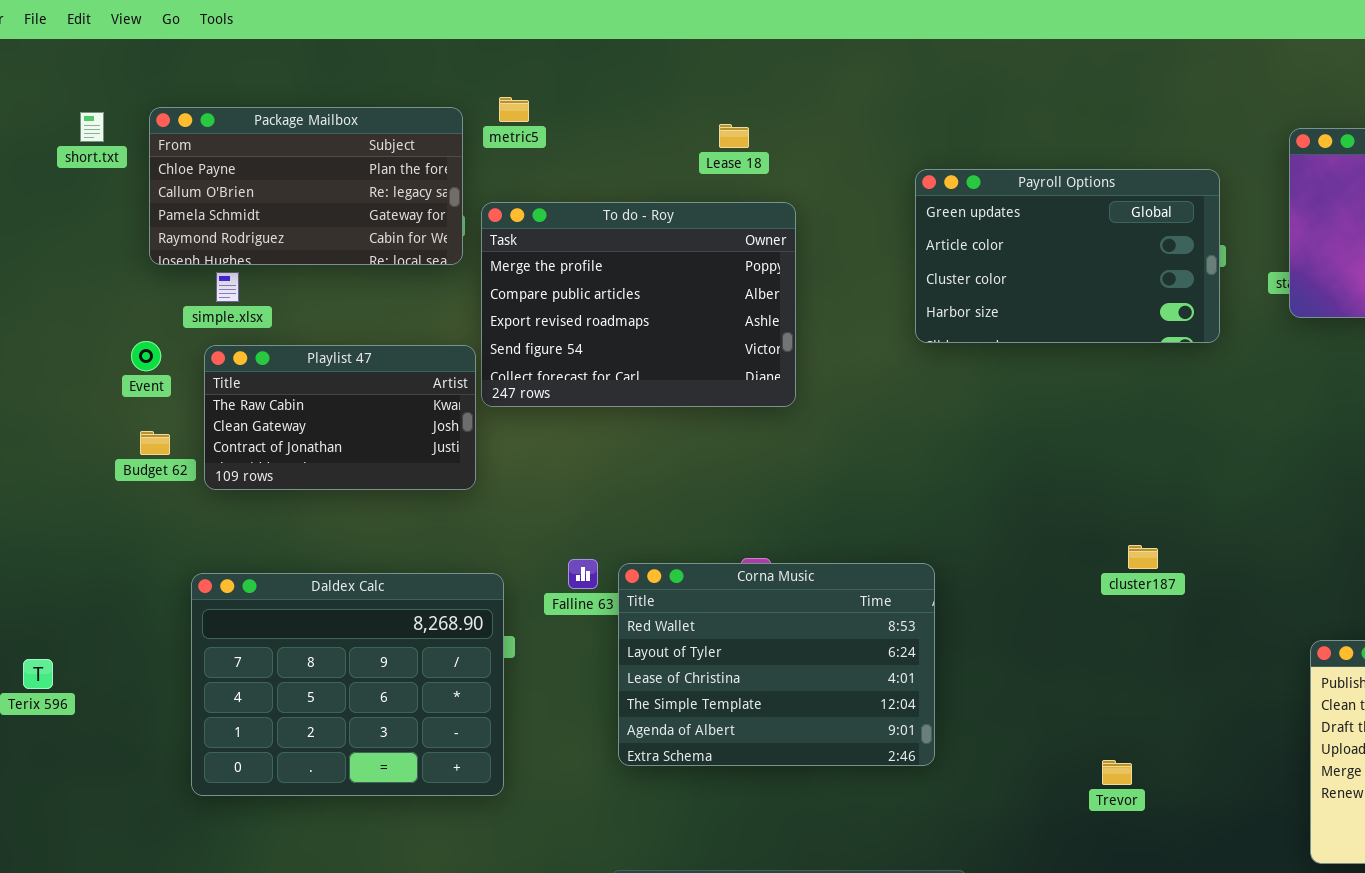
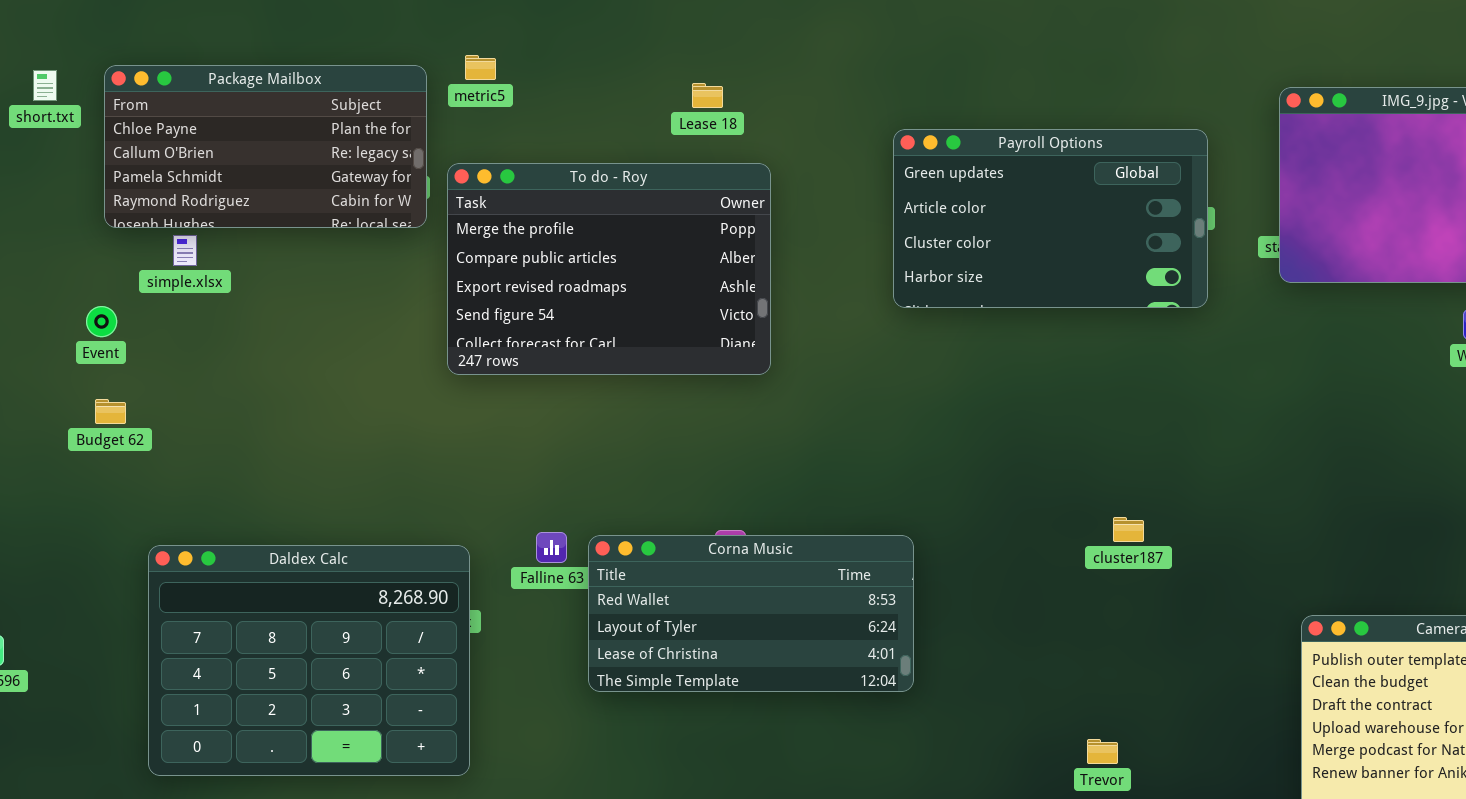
Playlist 47: [204,345,476,490] -> none, closed
Corna Music: [618,563,935,766] -> [588,535,914,692], resized

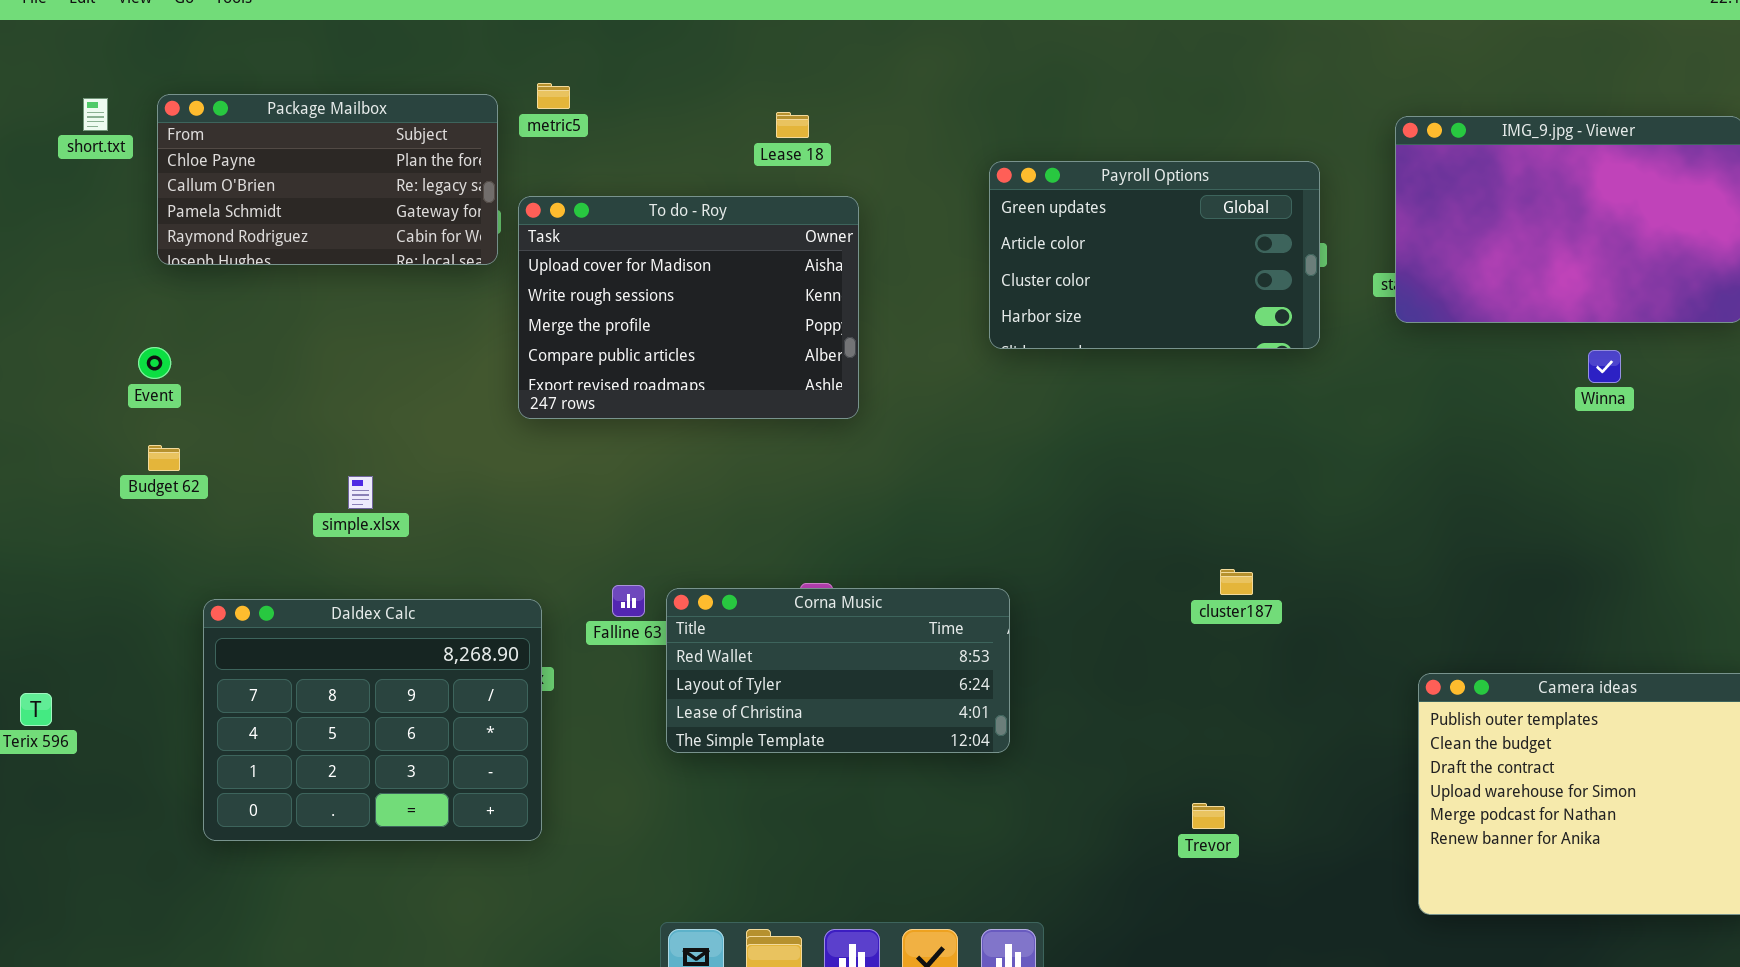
To do - Roy: [447,163,771,375] -> [518,196,859,419], scrolled up 2 rows
simple.xlsx: [173,235,197,266] -> [348,476,373,509], moved

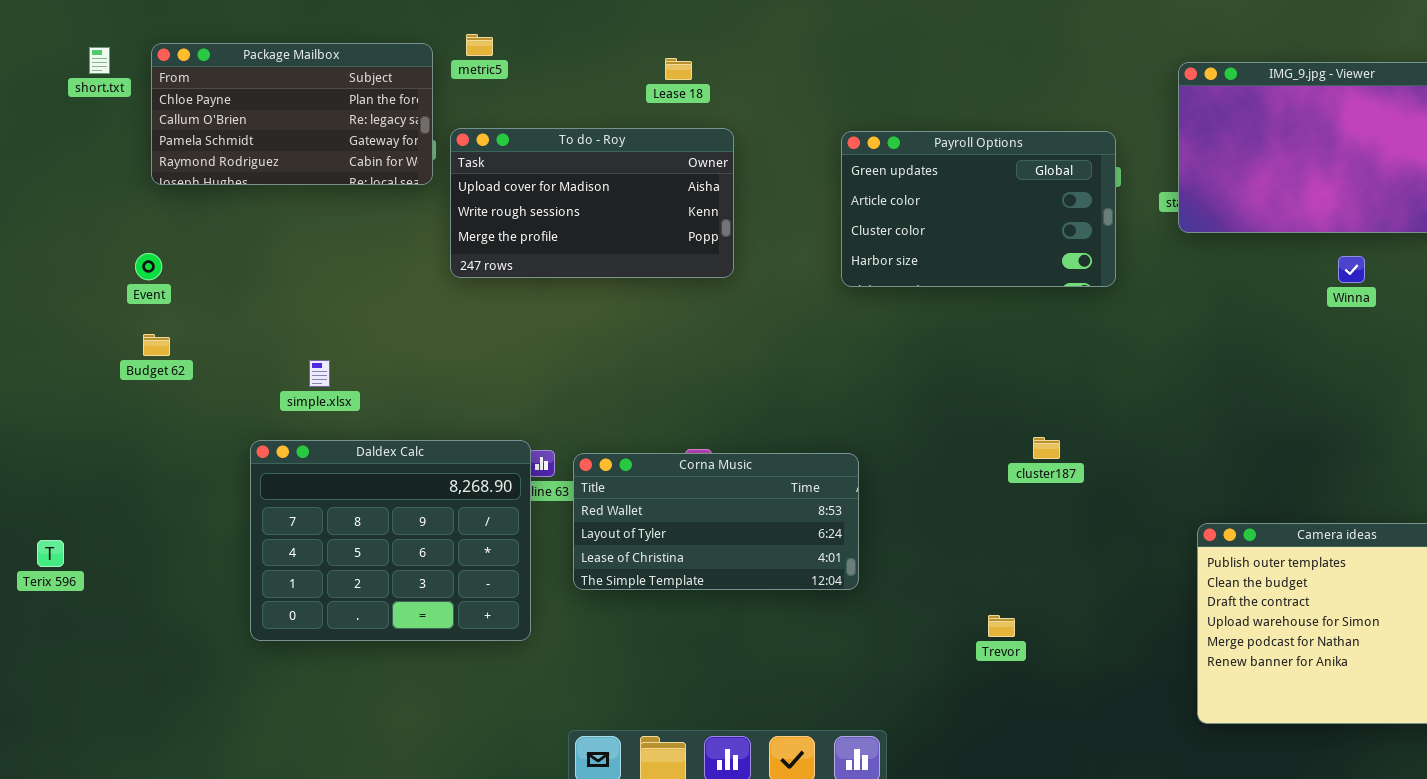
Payroll Options: [989,161,1320,349] -> [841,131,1116,287], moved
To do - Roy: [518,196,859,419] -> [450,128,734,278], resized
Daldex Calc: [203,599,542,841] -> [250,440,531,641], moved
Trevor: [1192,803,1225,829] -> [988,615,1015,637], moved

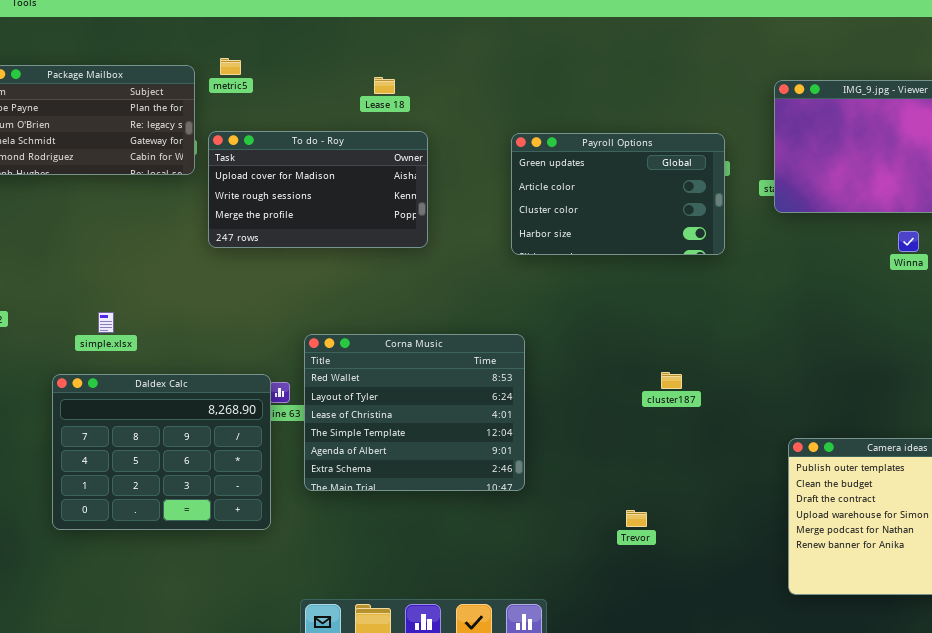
Corna Music: [573,453,859,590] -> [304,334,525,491], resized

